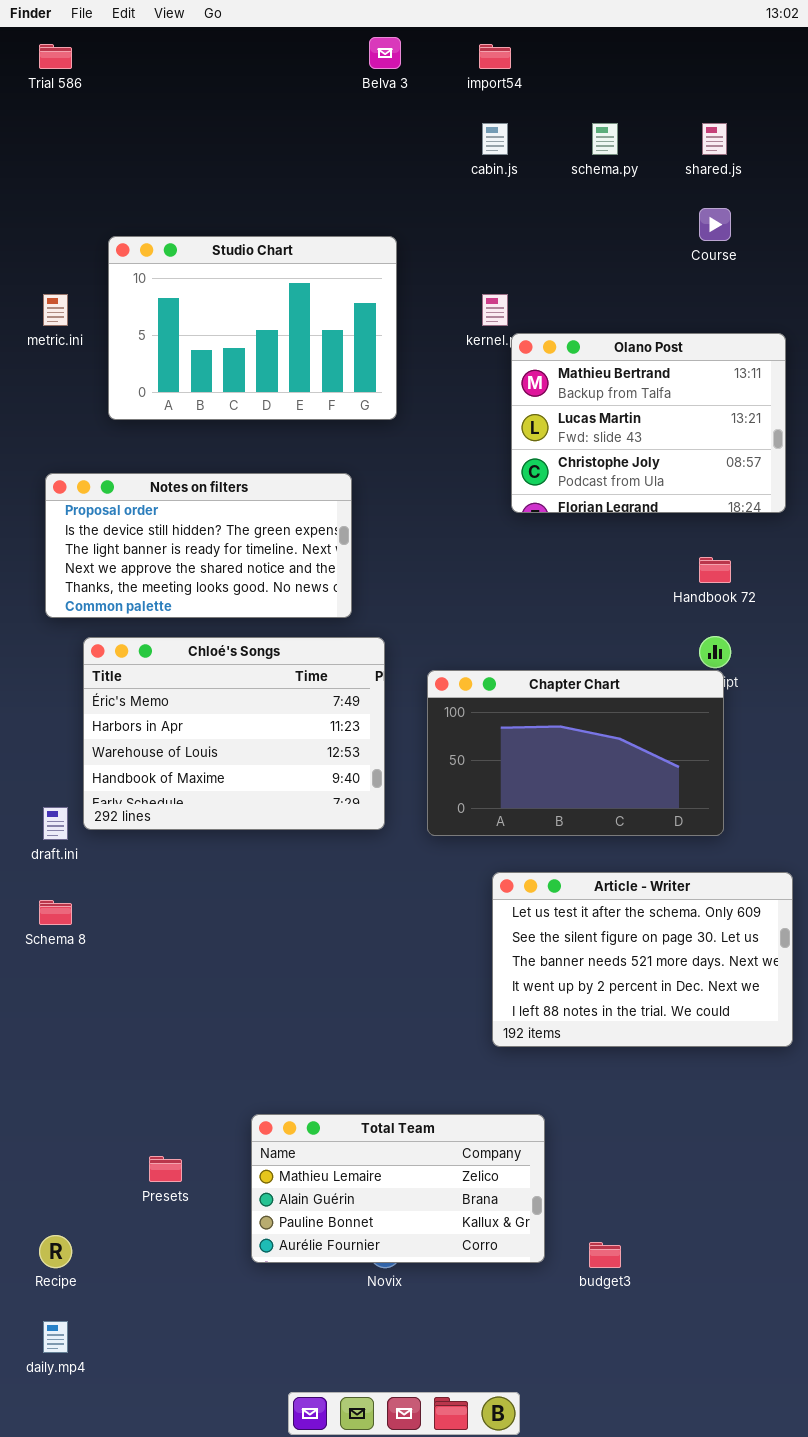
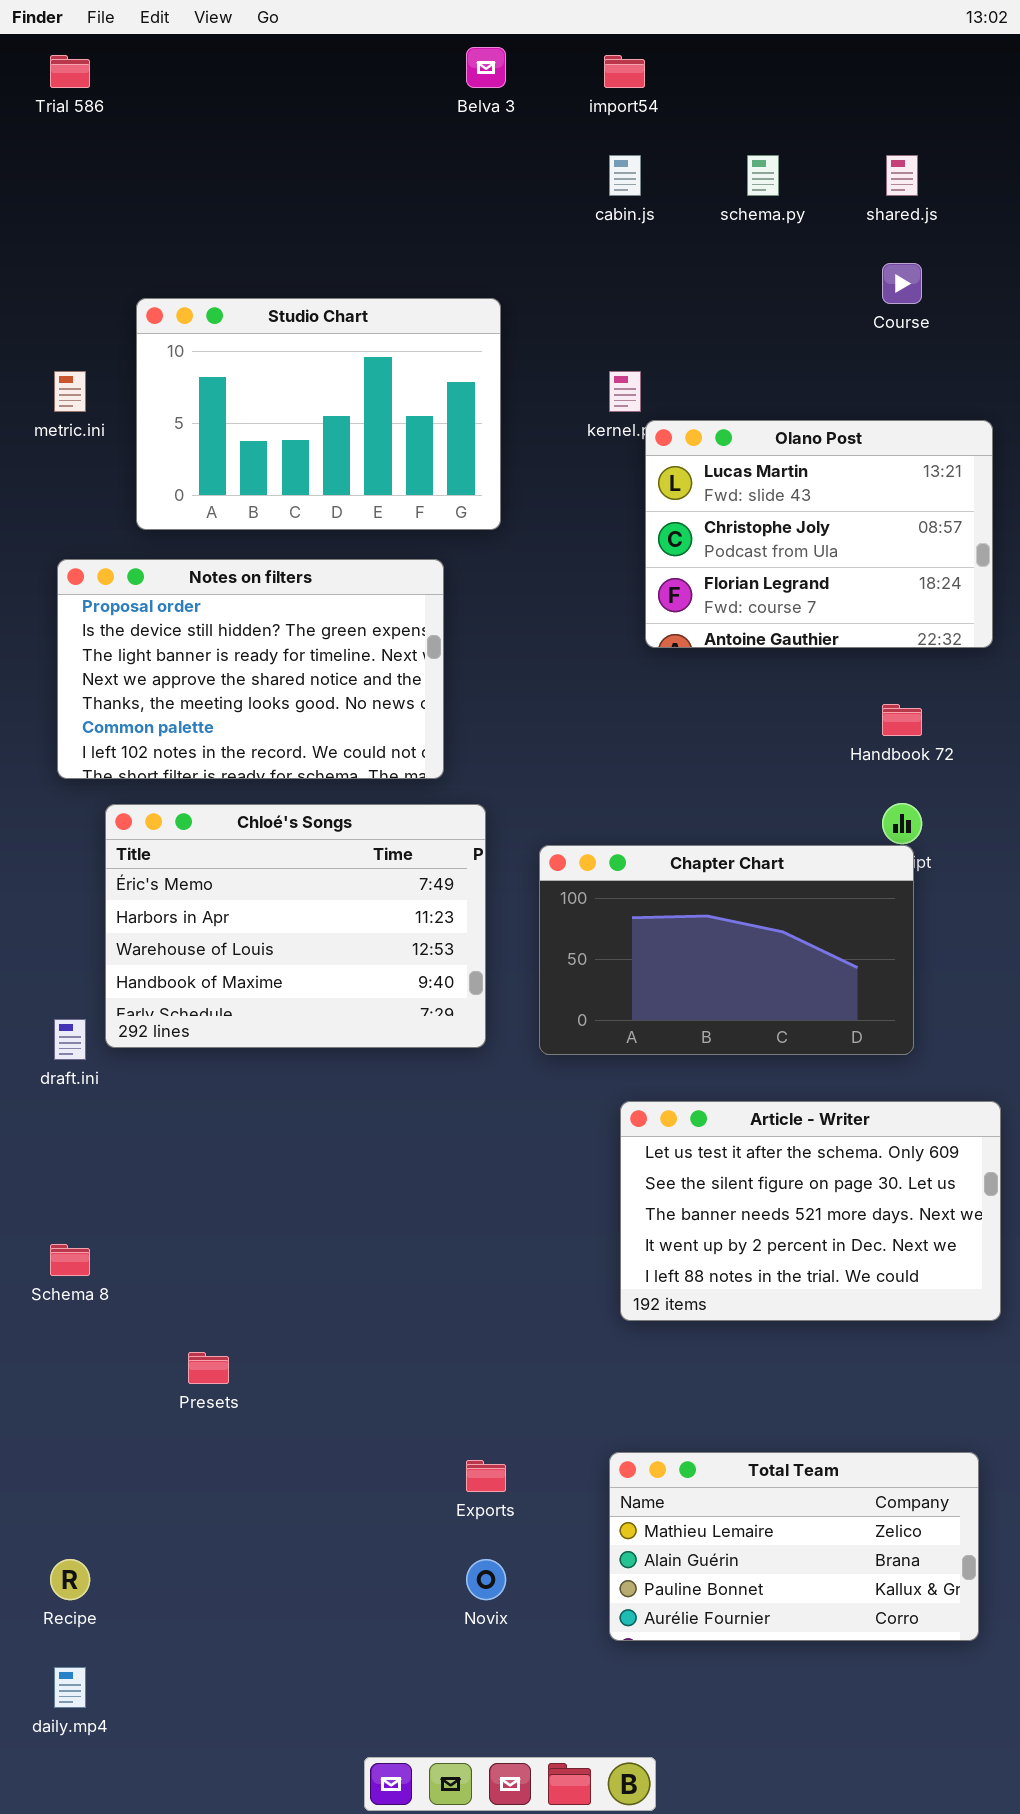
Olano Post: [511,333,786,513] -> [645,420,993,648], scrolled down 1 row
Notes on filters: [45,473,352,618] -> [57,559,444,779], resized
Schema 8: [39,900,72,925] -> [50,1244,90,1276], moved
Total Team: [251,1114,545,1263] -> [609,1452,979,1641], moved
Presets: [149,1156,182,1182] -> [188,1352,229,1384], moved

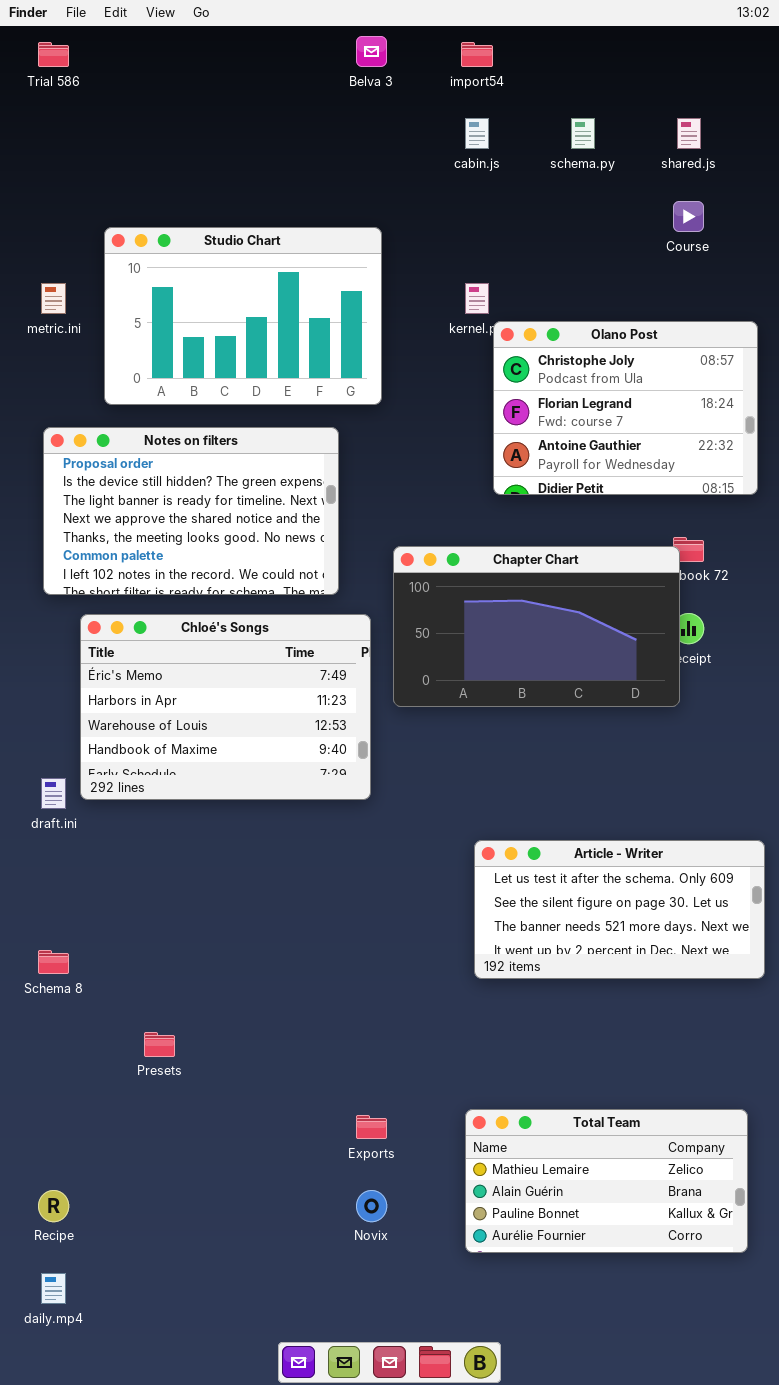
Olano Post: [645,420,993,648] -> [493,321,758,495], scrolled down 1 row
Chapter Chart: [539,845,914,1055] -> [393,546,680,707], moved
Article - Writer: [620,1101,1001,1321] -> [474,840,765,979], resized

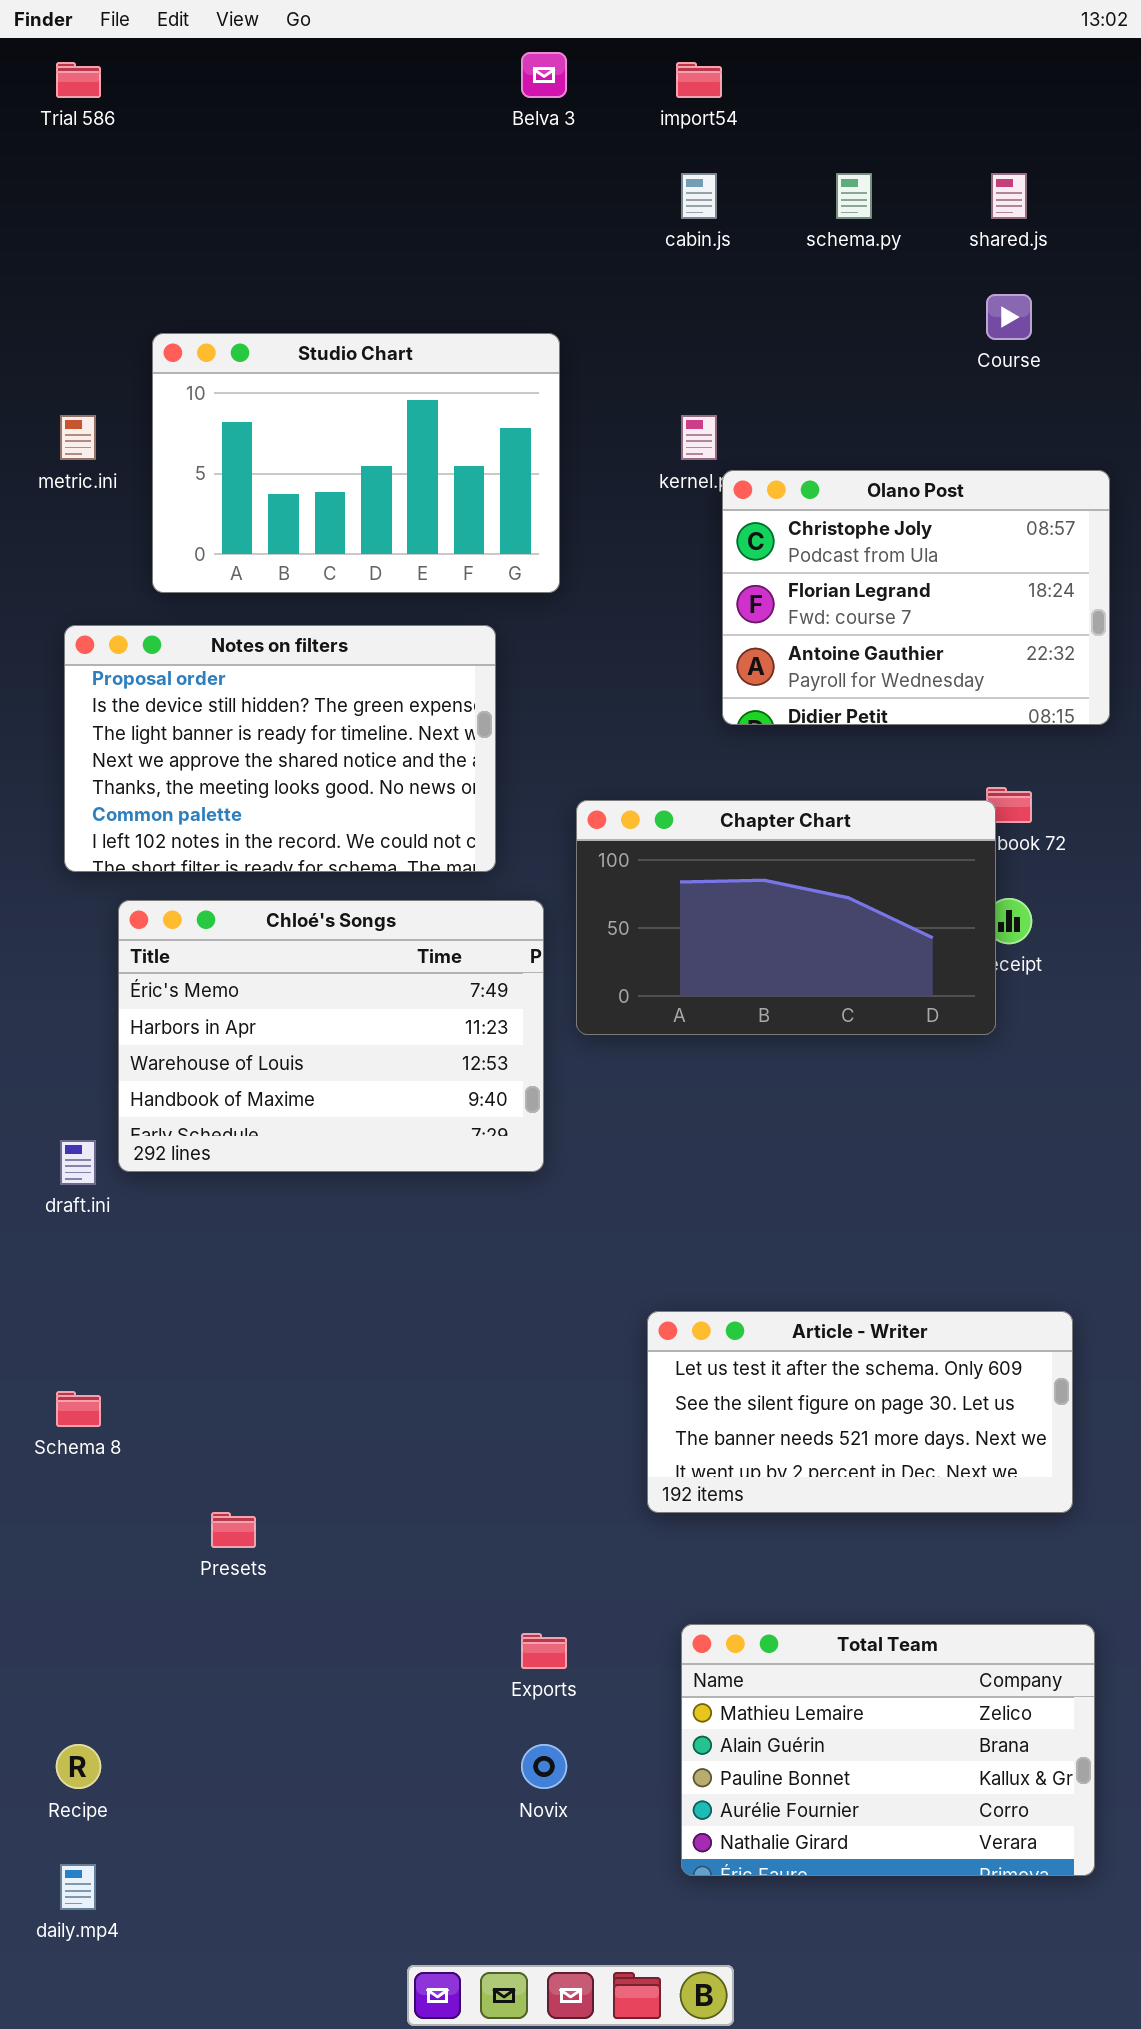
Article - Writer: [474,840,765,979] -> [647,1311,1073,1513], moved
Total Team: [465,1109,748,1253] -> [681,1624,1095,1876], resized

